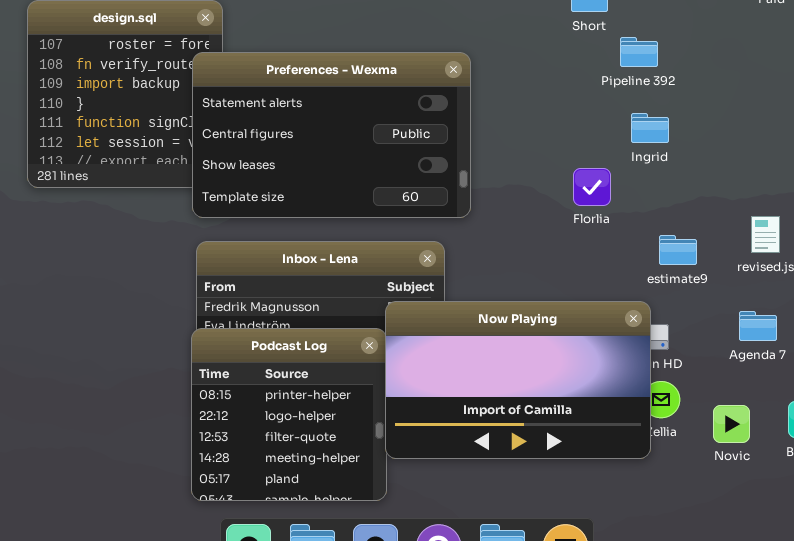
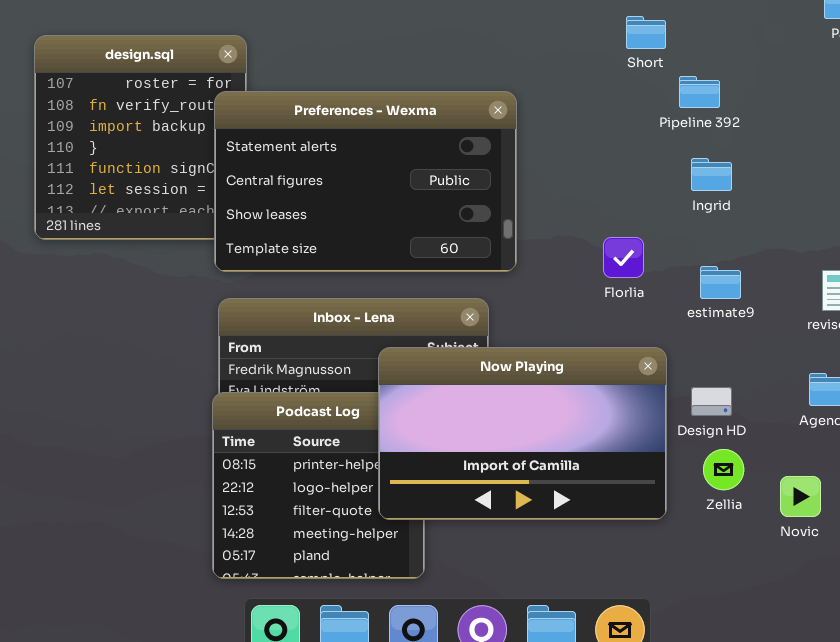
Florlia: [573,168,611,206] -> [603,237,644,278], moved
estimate9: [659,235,697,265] -> [700,266,741,299], moved
Now Playing: [385,301,651,459] -> [378,347,667,520], moved

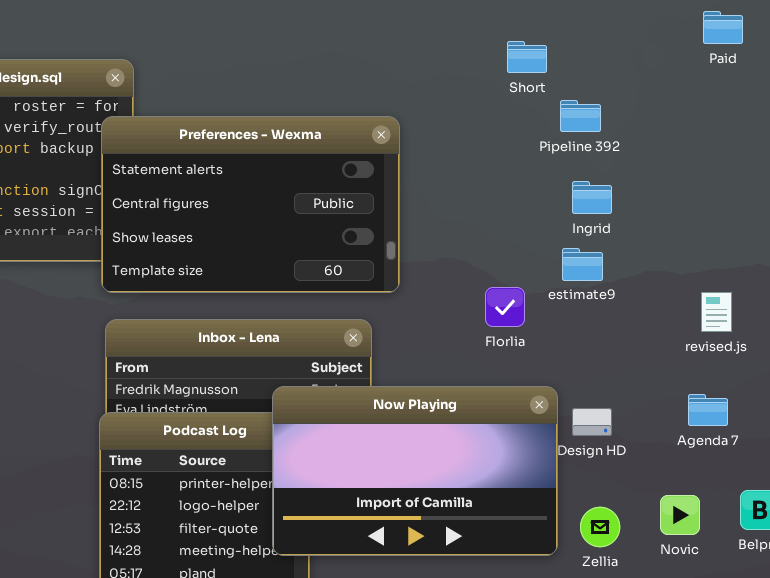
Florlia: [603,237,644,278] -> [485,287,525,327], moved
estimate9: [700,266,741,299] -> [562,248,603,281], moved
Now Playing: [378,347,667,520] -> [272,386,558,556], moved
Zellia: [703,449,744,490] -> [580,507,620,547], moved

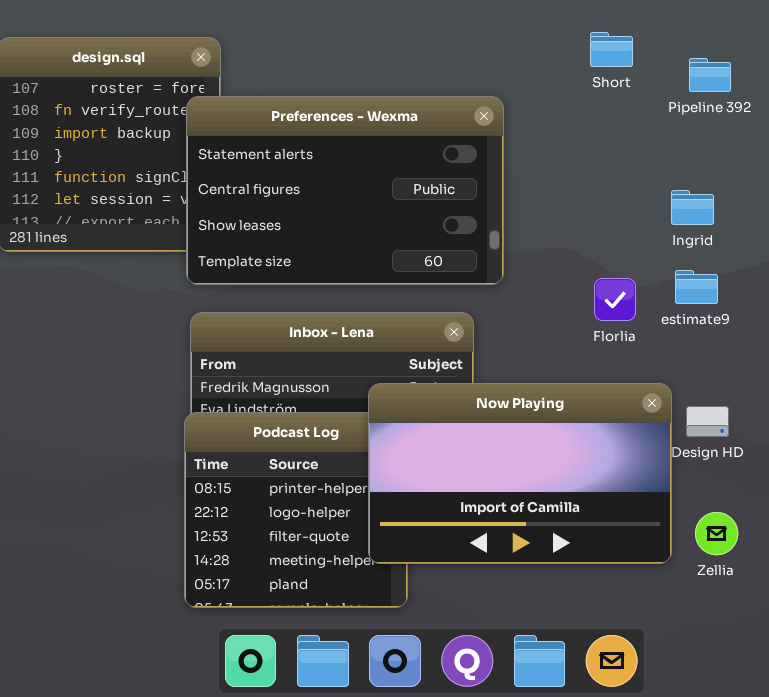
Short: [507,41,547,73] -> [590,32,633,67], moved
Pipeline 392: [560,100,601,132] -> [689,58,731,92], moved
Ingrid: [572,181,612,214] -> [671,190,714,225], moved
estimate9: [562,248,603,281] -> [675,270,718,304], moved

